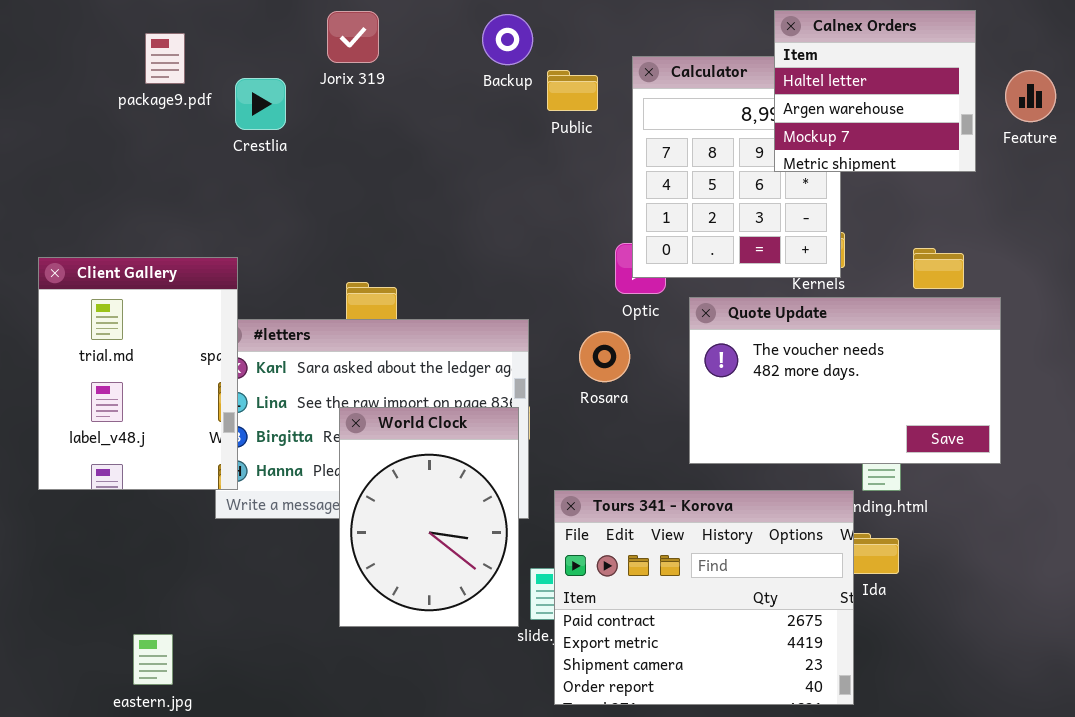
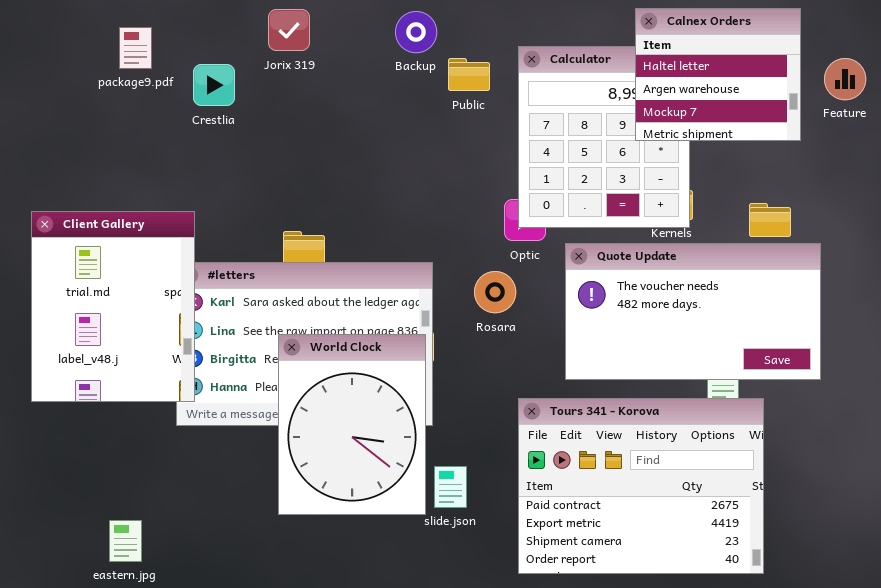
Tours 341 - Korova: [554,490,854,705] -> [518,398,764,574], moved

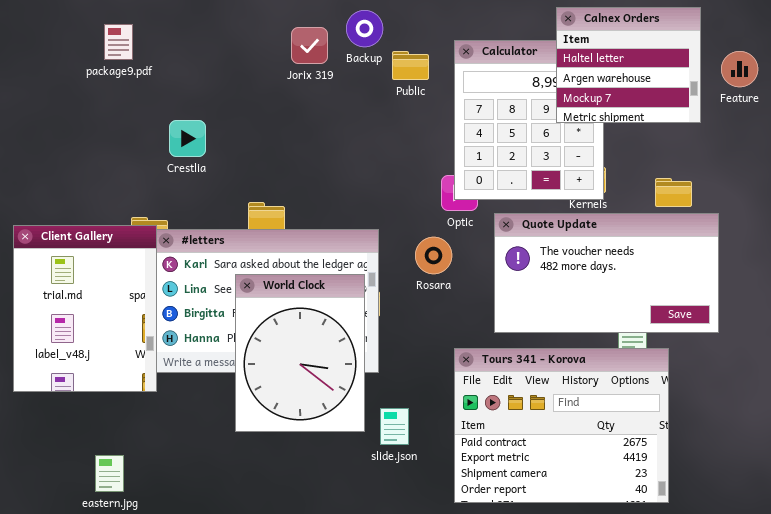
Jorix 319: [268,9,310,51] -> [291,27,328,64], moved
Crestlia: [193,64,235,106] -> [169,120,206,157], moved
Client Gallery: [31,211,195,402] -> [13,225,157,392], moved
World Clock: [278,334,426,515] -> [235,274,365,432], moved

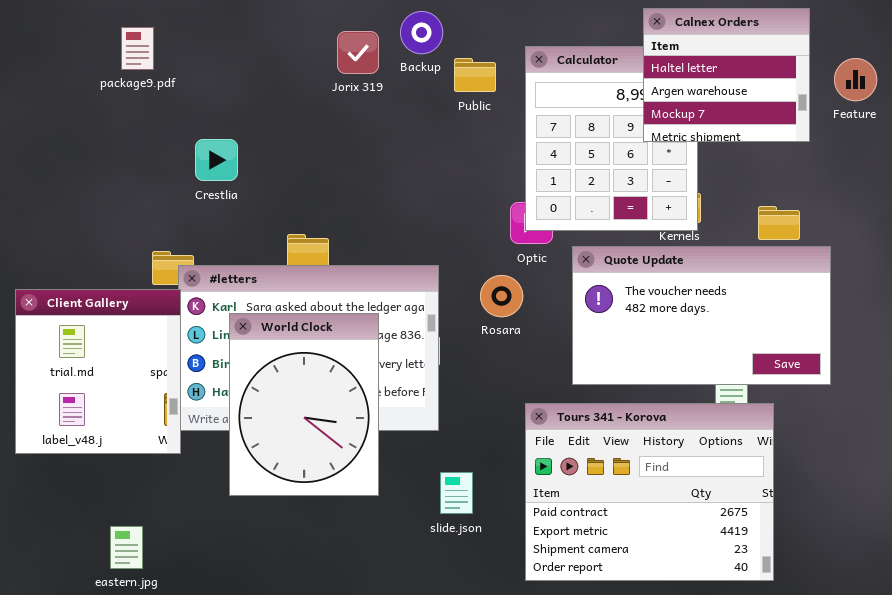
Client Gallery: [13,225,157,392] -> [15,289,181,454], resized
World Clock: [235,274,365,432] -> [229,313,379,496], moved

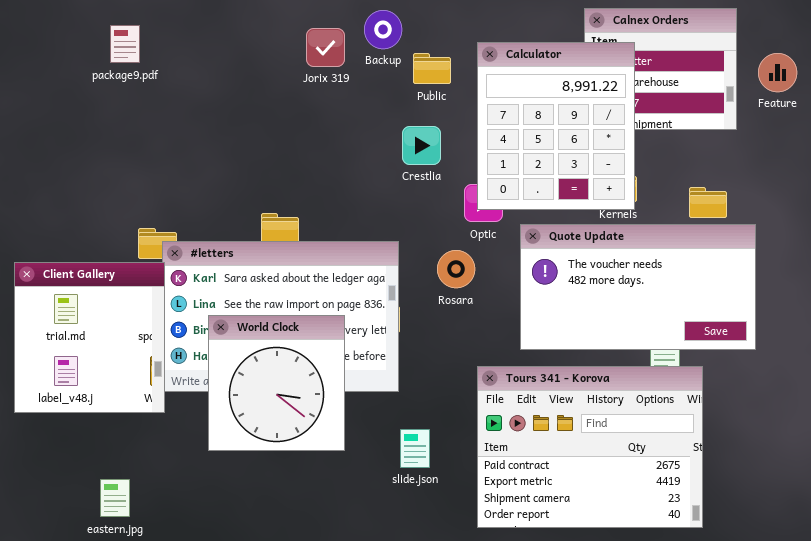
Calculator: [525,46,698,231] -> [477,42,635,210], raised
Crestlia: [195,139,238,181] -> [402,126,441,165], moved
World Clock: [229,313,379,496] -> [208,315,345,451], resized

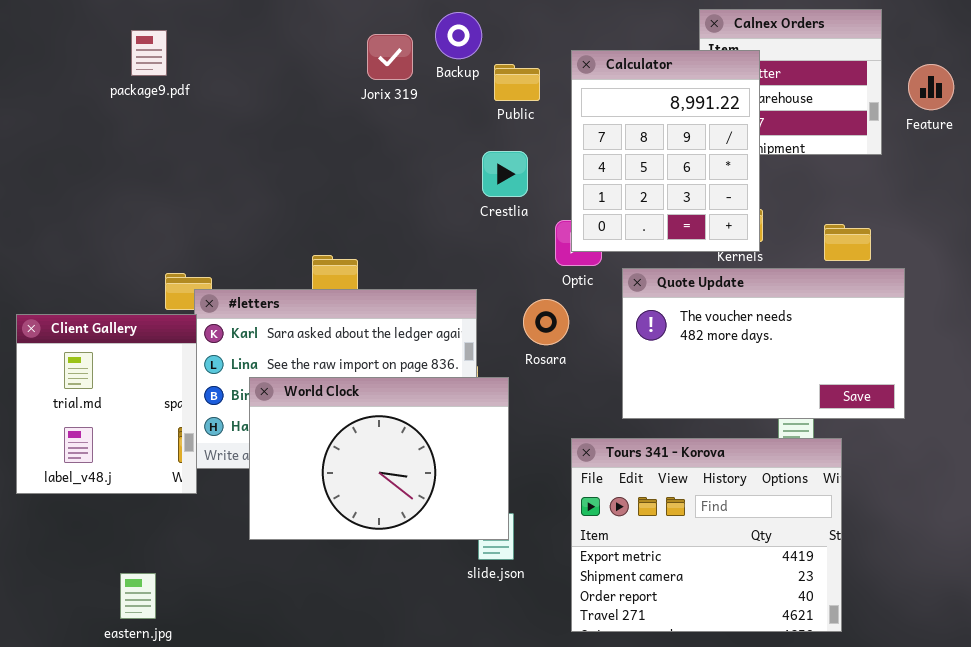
World Clock: [208,315,345,451] -> [249,377,509,540], resized
Tours 341 - Korova: [477,366,703,528] -> [571,438,842,632], scrolled down 1 row

